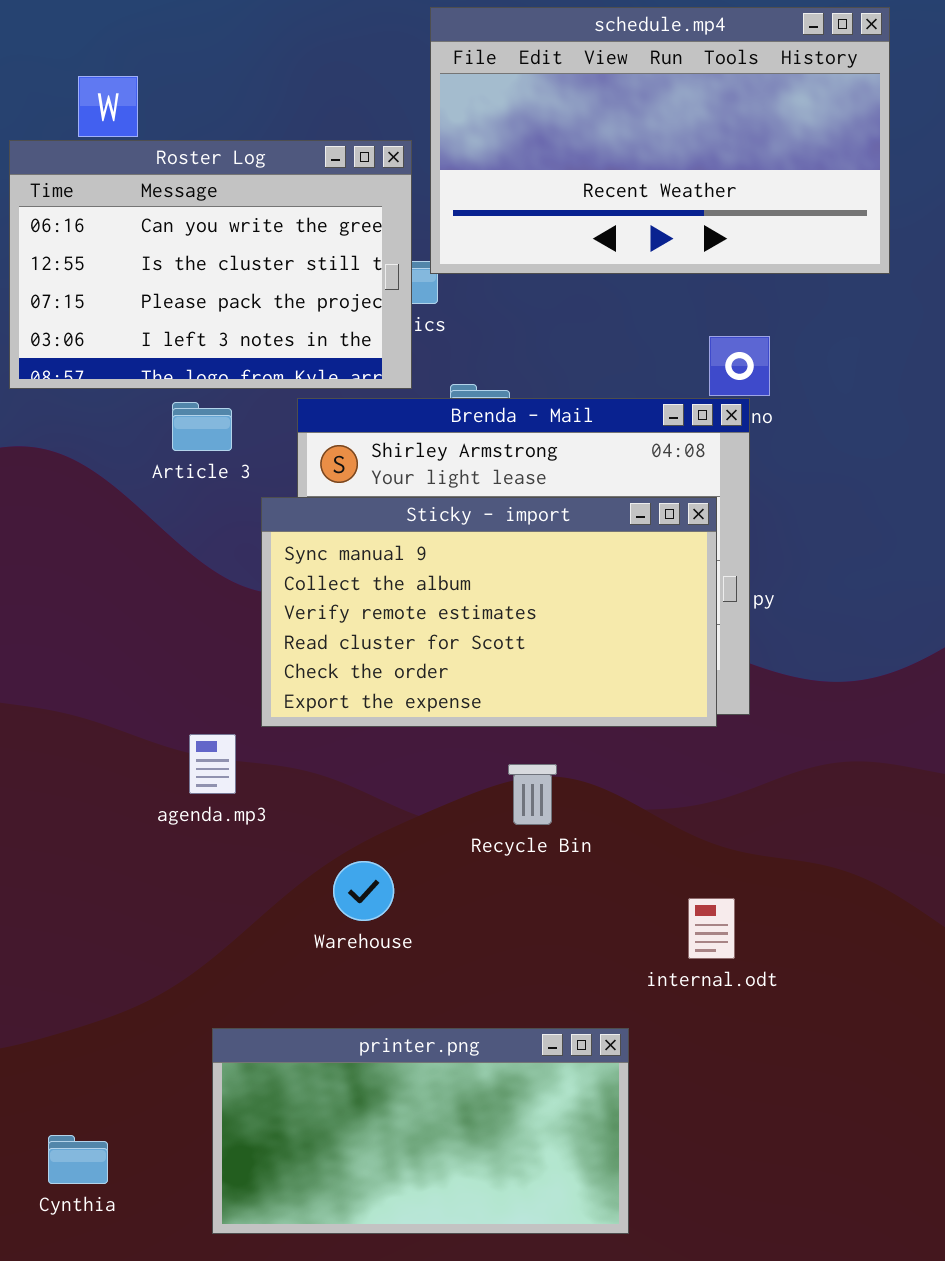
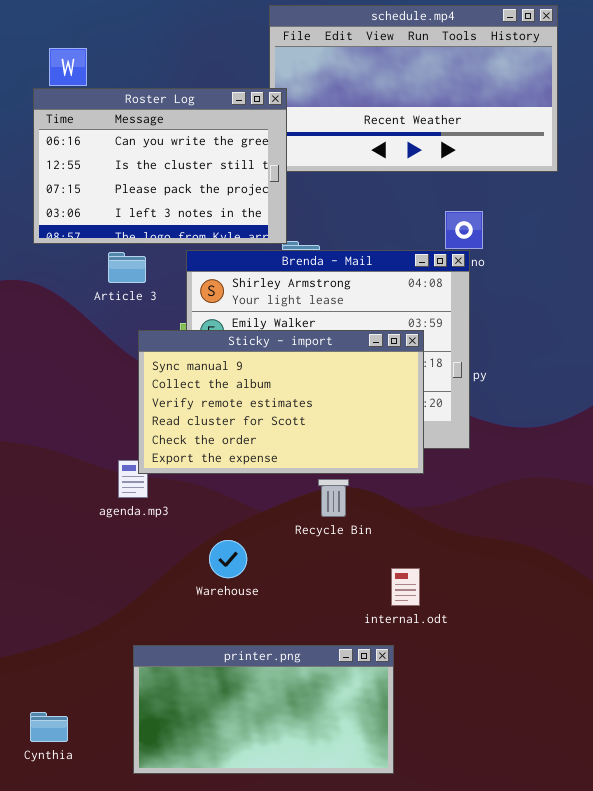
Roster Log: [9,140,412,389] -> [33,88,287,244], moved
Sticky - import: [261,497,717,727] -> [138,330,424,474], moved
internal.odt: [688,898,735,959] -> [391,568,420,606], moved

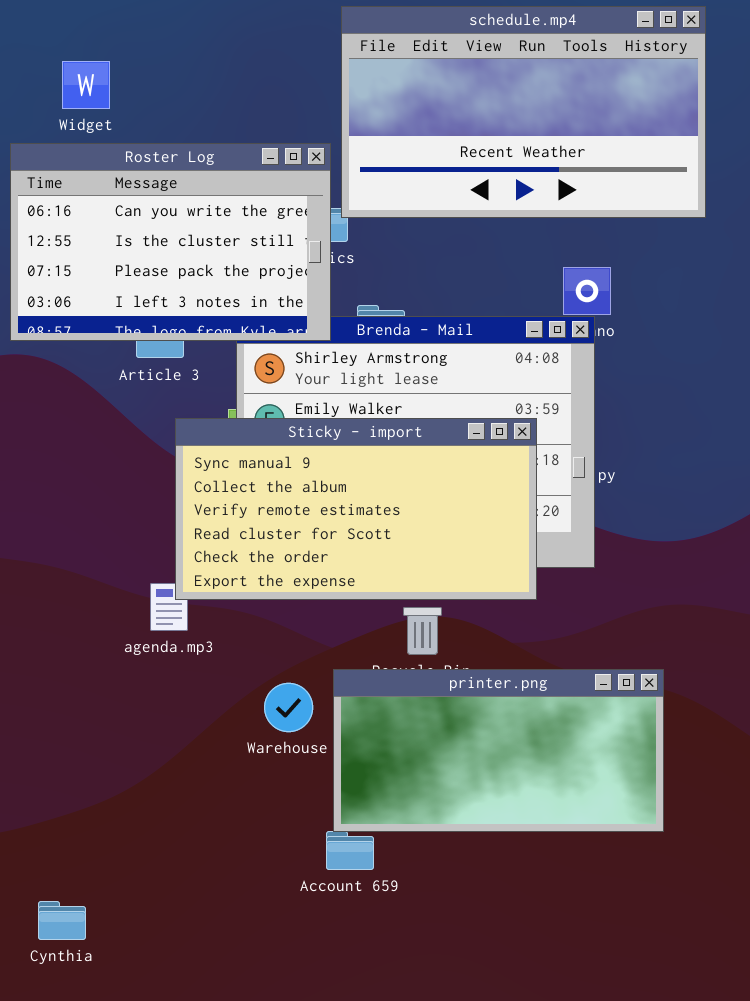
Roster Log: [33,88,287,244] -> [10,143,331,341], moved
printer.png: [133,645,394,774] -> [333,669,664,832], moved

